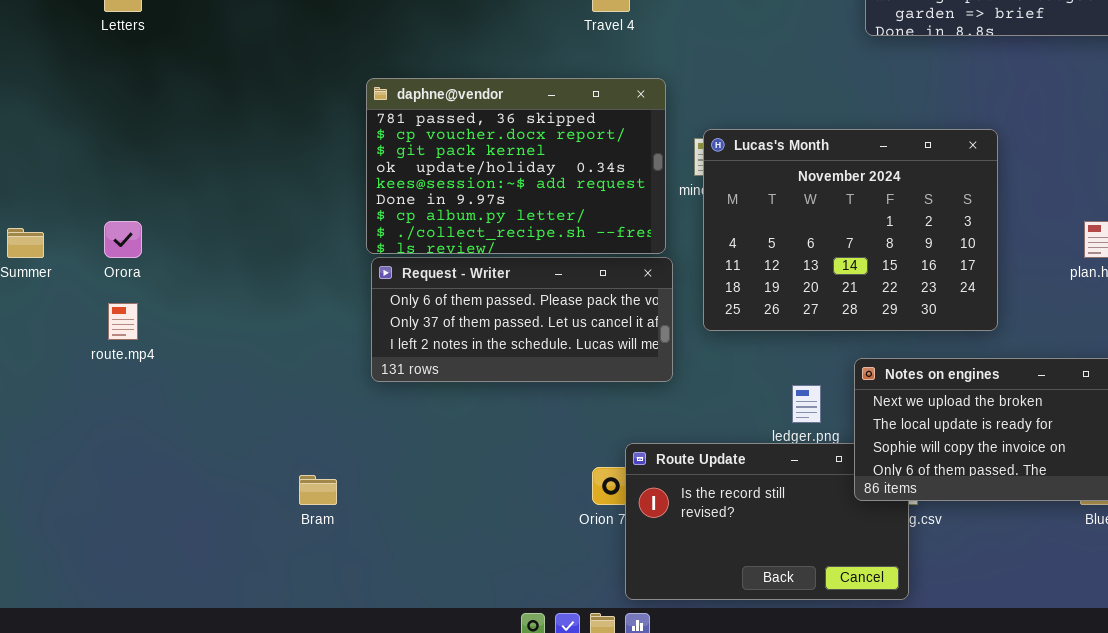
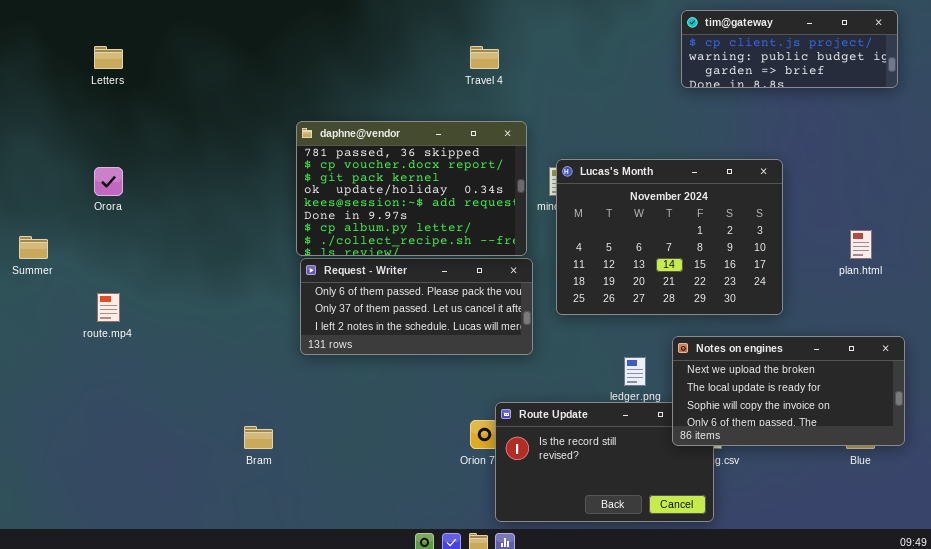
Orora: [104,221,142,258] -> [94,167,123,196], moved

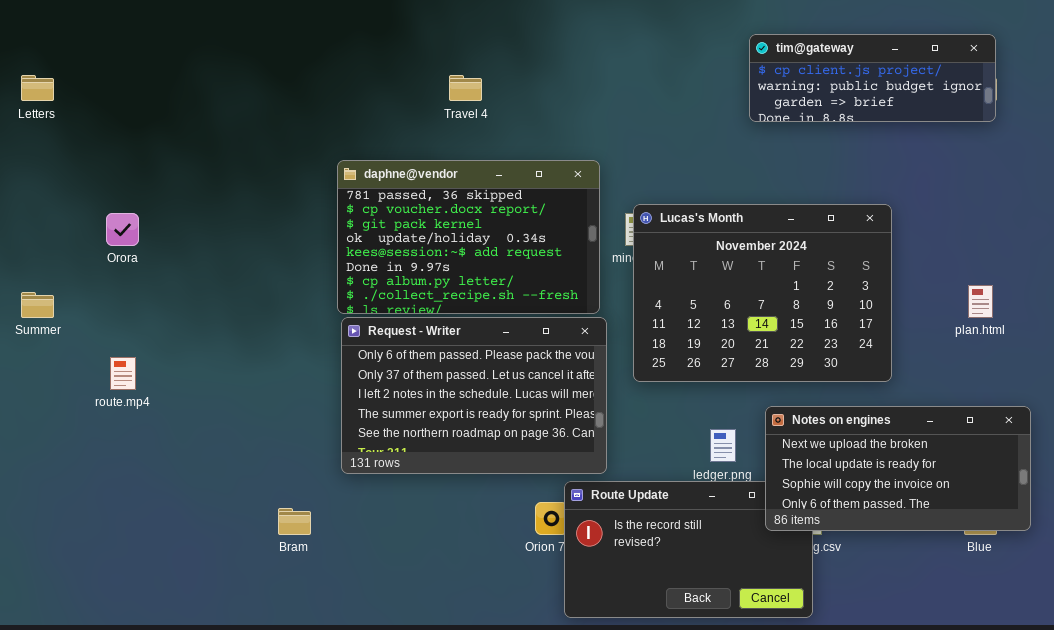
tim@gateway: [681,10,898,88] -> [749,34,996,122], moved
Letters: [94,46,123,69] -> [21,75,54,101], moved
Travel 4: [470,46,499,69] -> [449,75,482,101], moved
Request - Writer: [300,258,533,355] -> [341,317,607,474], resized

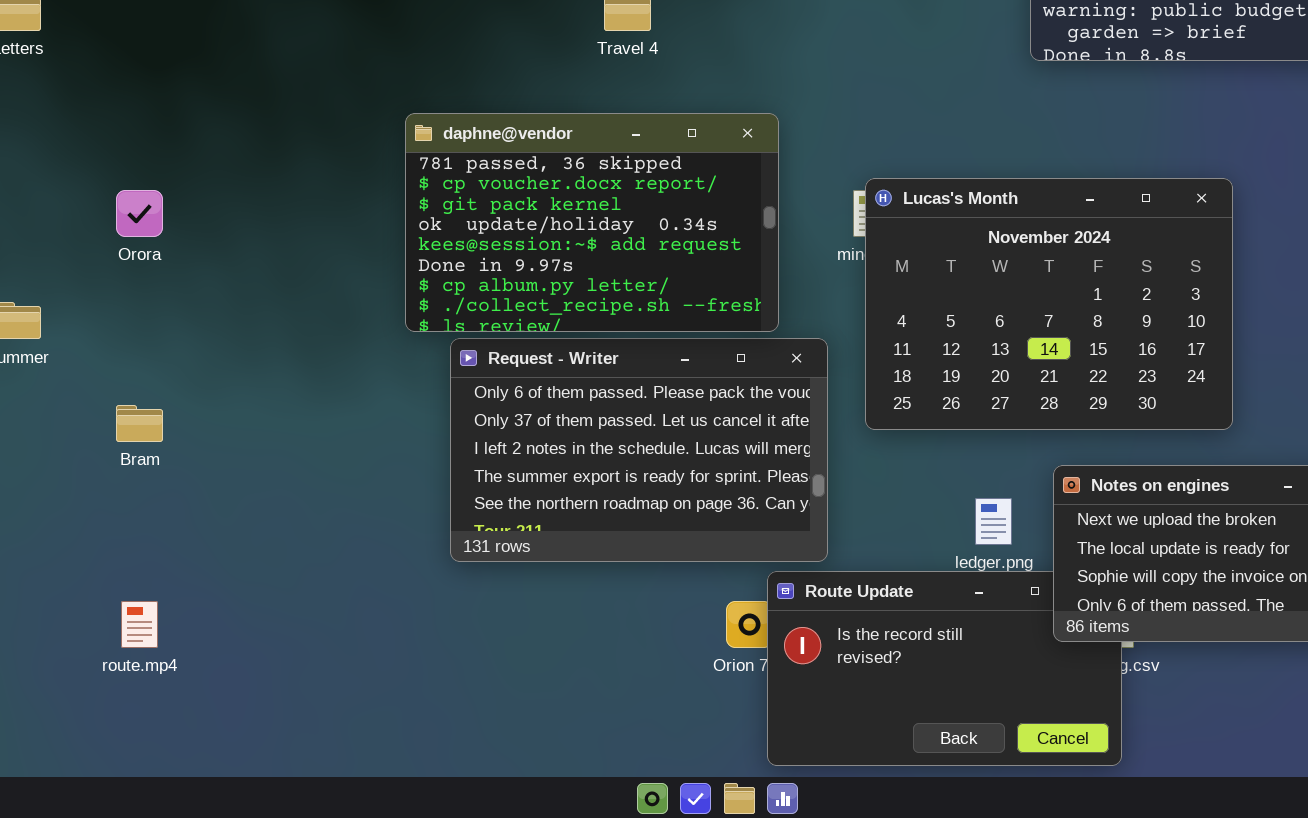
daphne@vendor: [337,160,600,314] -> [405,113,779,332], moved
route.mp4: [110,357,136,390] -> [121,601,158,648], moved
Bram: [278,508,311,535] -> [116,405,163,442], moved

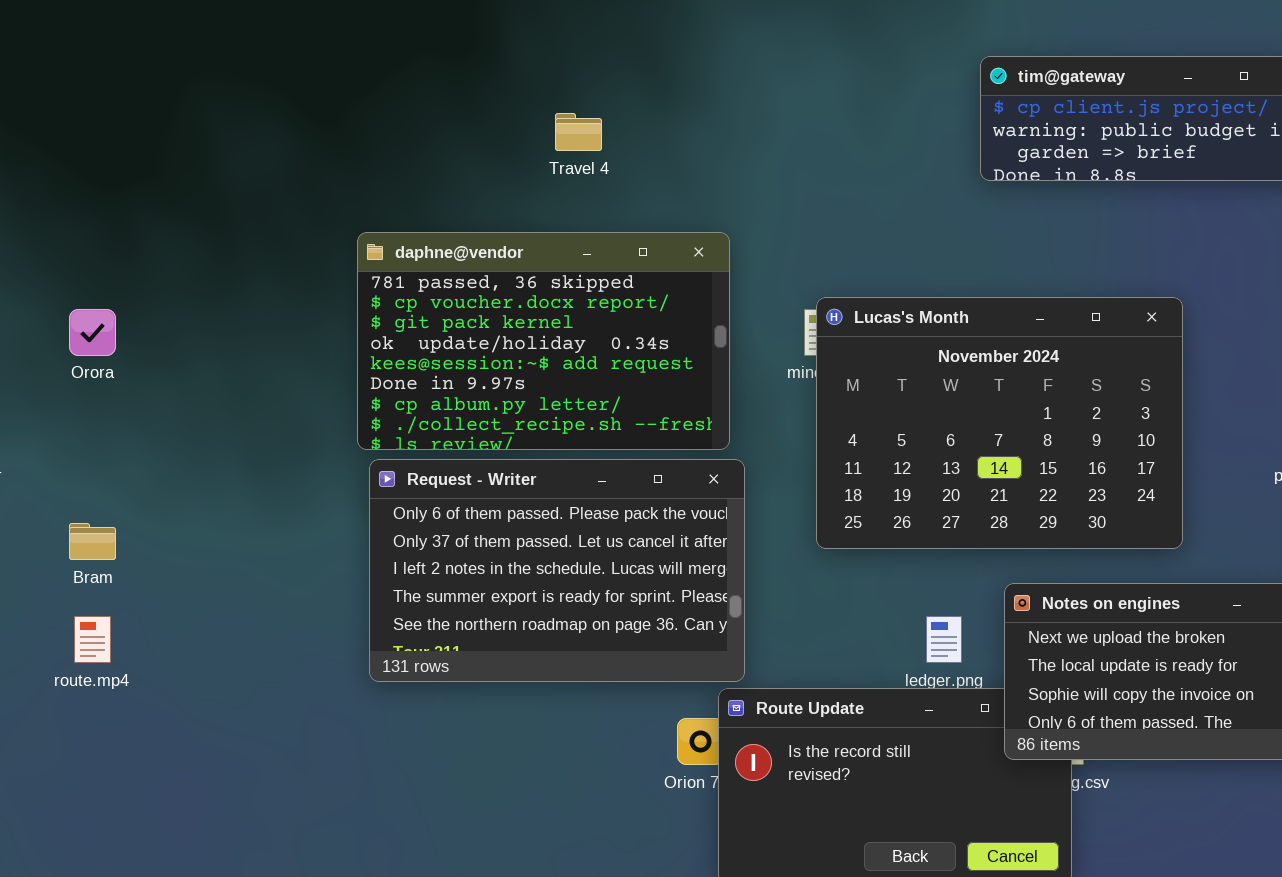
Request - Writer: [450,338,828,562] -> [369,459,745,682], moved
route.mp4: [121,601,158,648] -> [74,616,111,663], moved

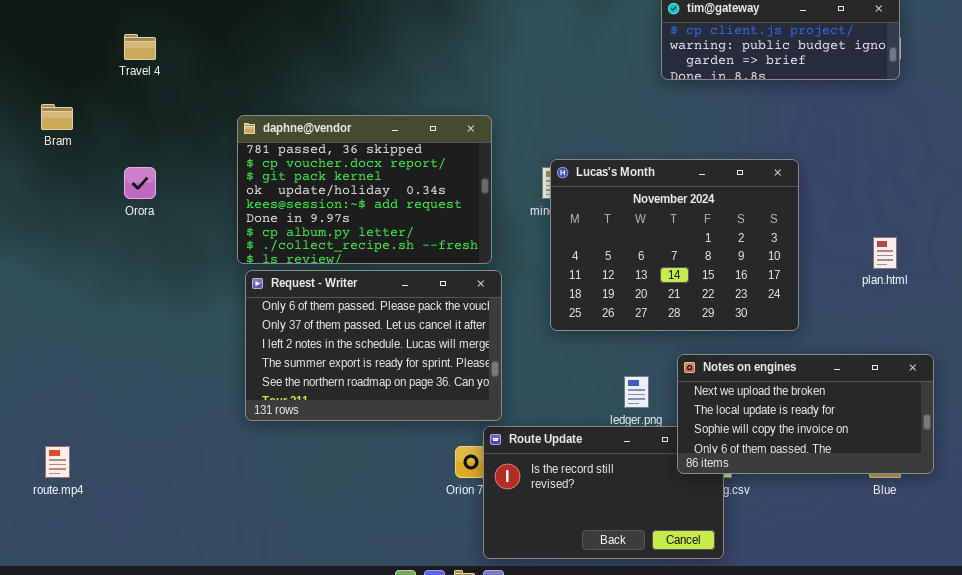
Travel 4: [555,113,602,151] -> [124,34,156,60], moved
Orora: [69,309,116,356] -> [124,167,156,199], moved
Bram: [69,523,116,560] -> [41,104,73,130], moved
route.mp4: [74,616,111,663] -> [45,446,70,478], moved

